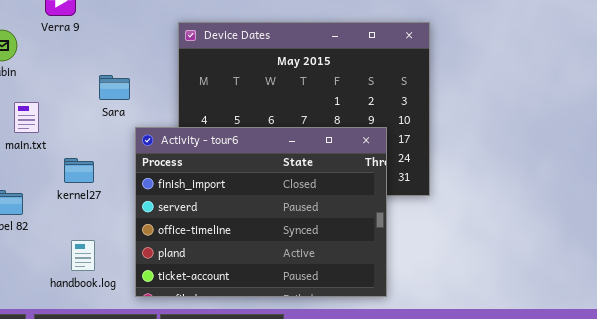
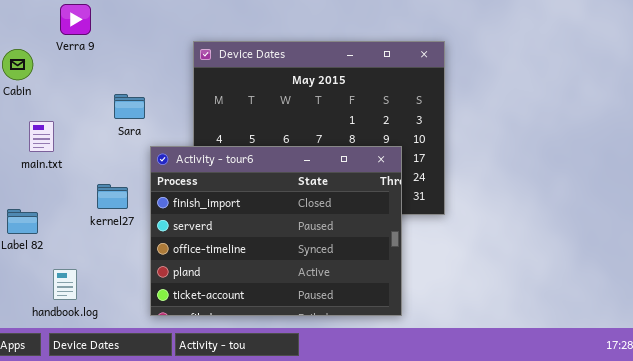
kernel27: [64,158,94,183] -> [97,184,128,209], moved
handbook.log: [71,240,95,271] -> [53,269,77,300], moved

